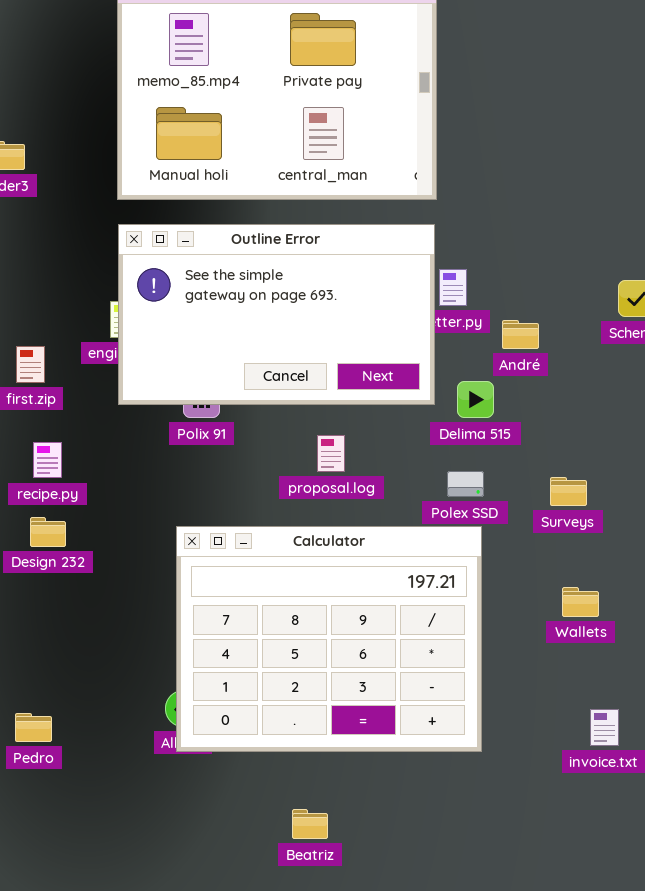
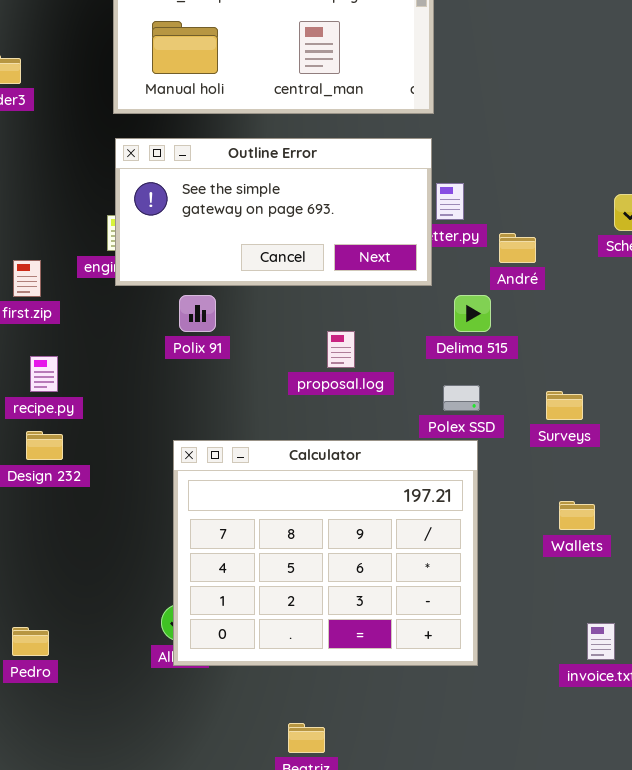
Outline Error: [118,224,435,405] -> [115,138,432,286], resized
proposal.log: [317,435,345,472] -> [327,331,355,368], moved

